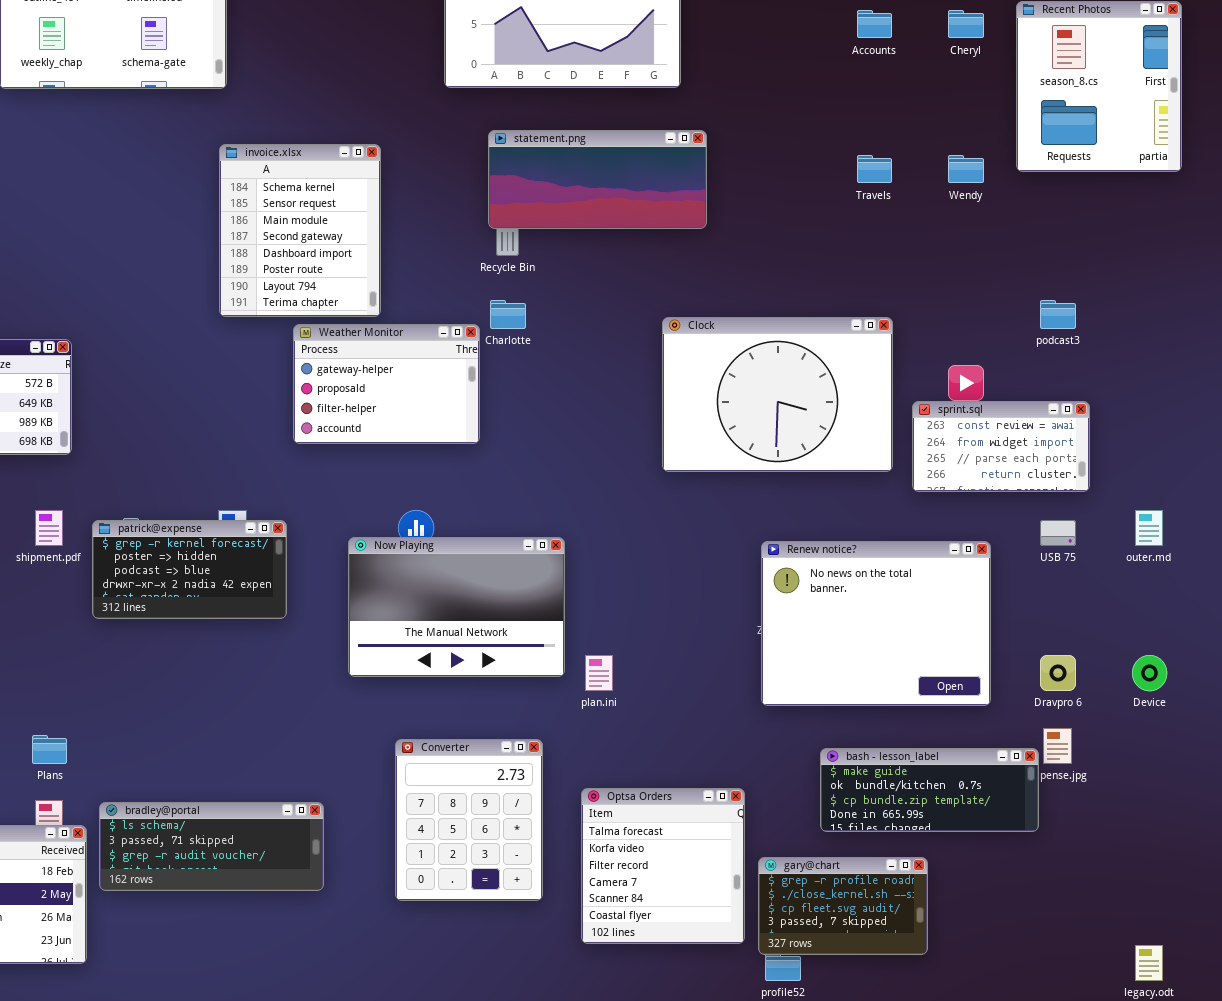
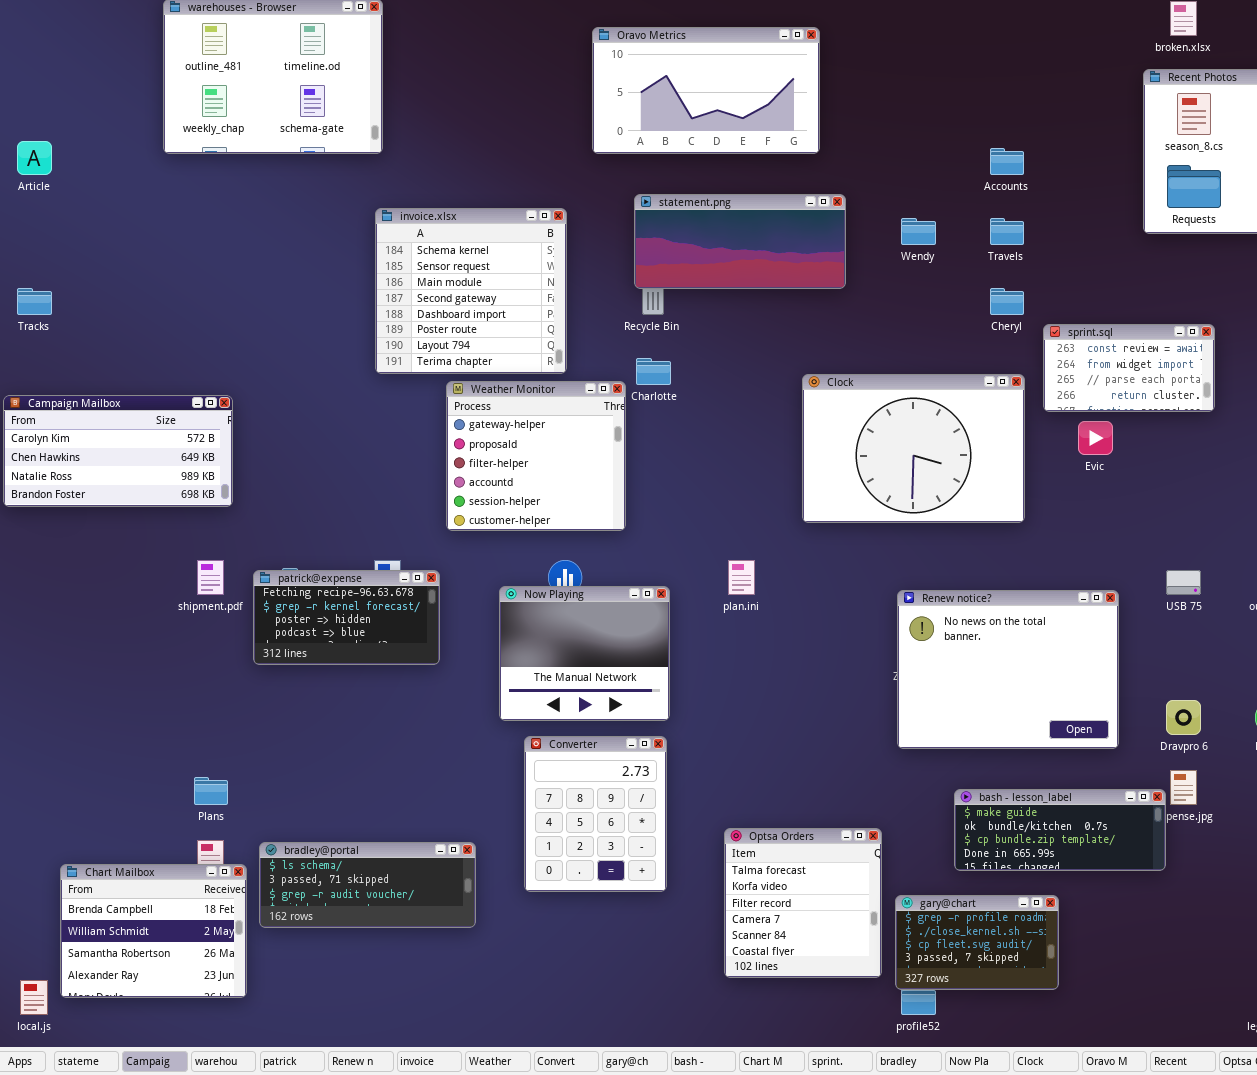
Accounts: [857,10,892,38] -> [990,148,1024,175], moved
Cheryl: [948,10,984,38] -> [990,288,1024,315], moved
invoice.xlsx: [219,144,381,317] -> [375,208,567,374], resized
Wendy: [948,155,984,183] -> [901,218,936,245], moved
Weather Monitor: [293,324,480,444] -> [446,381,626,531], resized
sprint.sql: [912,401,1090,492] -> [1043,324,1215,412], moved
patrick@expense: [92,520,287,619] -> [253,570,440,665], scrolled up 1 row
Now Playing: [348,537,565,677] -> [499,586,670,721], resized
plan.ini: [585,655,613,691] -> [728,560,755,595], moved
Converter: [395,739,543,901] -> [524,736,667,892], moved

